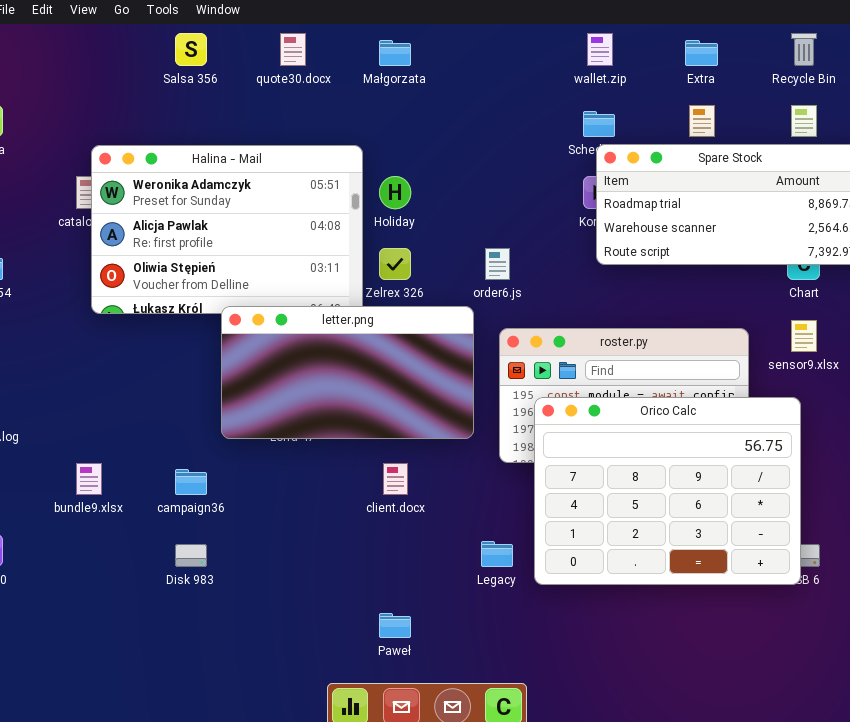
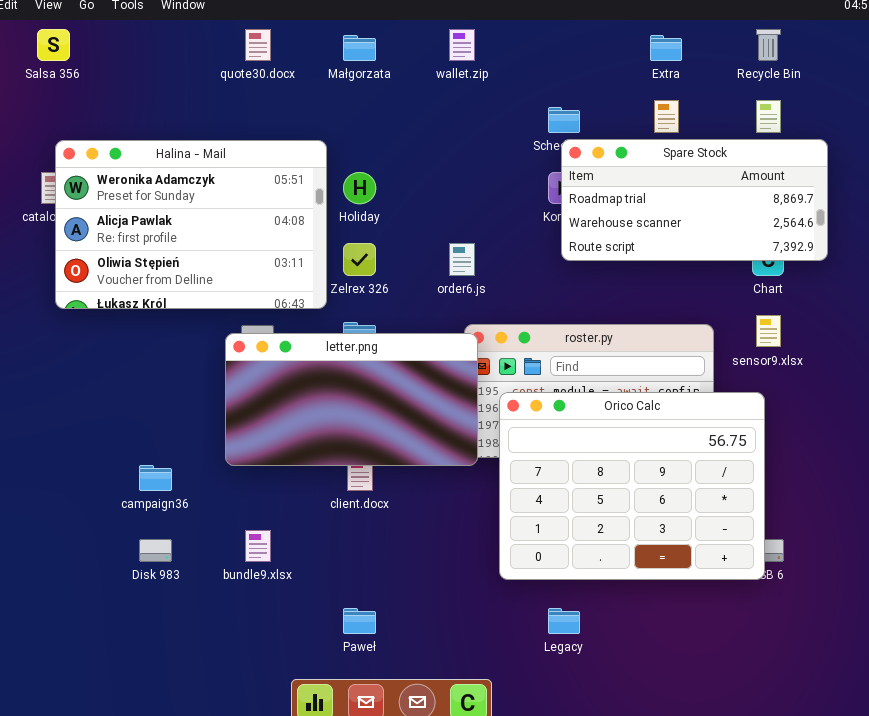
Salsa 356: [175,33,207,66] -> [37,29,70,61], moved
wallet.zip: [587,33,613,66] -> [449,29,475,61], moved
letter.png: [221,306,474,439] -> [225,333,478,466], moved
bundle9.xlsx: [76,463,102,495] -> [245,530,271,562], moved
Legacy: [481,541,513,567] -> [548,608,580,634], moved

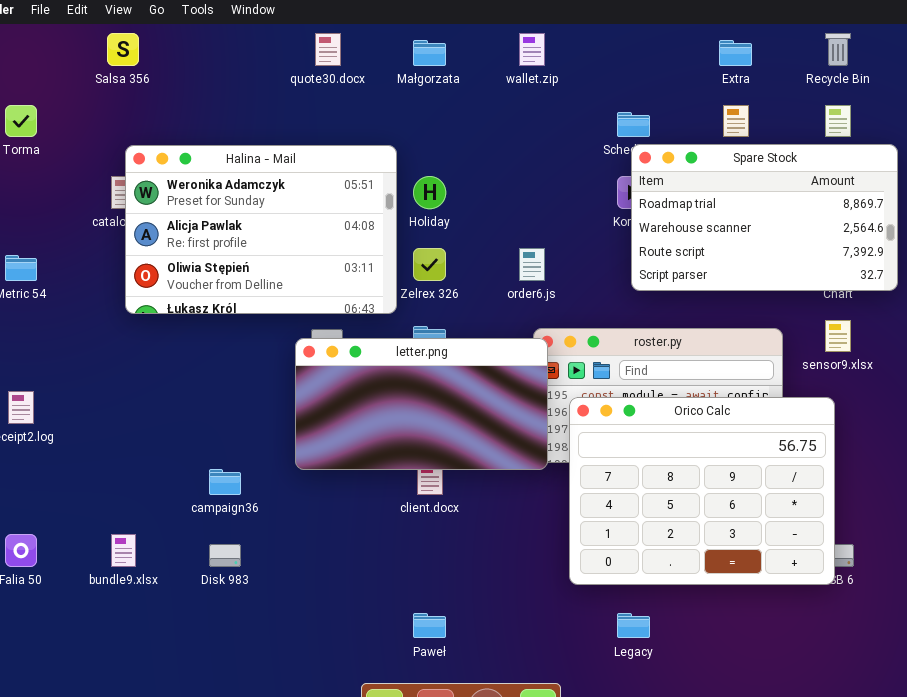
Spare Stock: [561,139,828,261] -> [631,144,898,291], resized
bundle9.xlsx: [245,530,271,562] -> [111,534,136,567], moved

